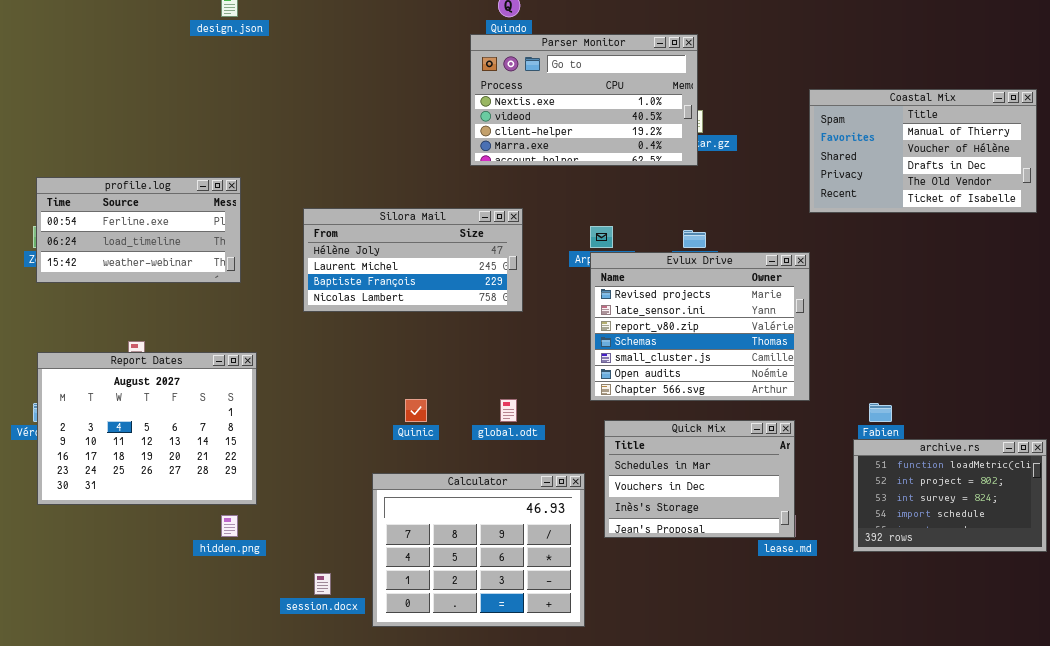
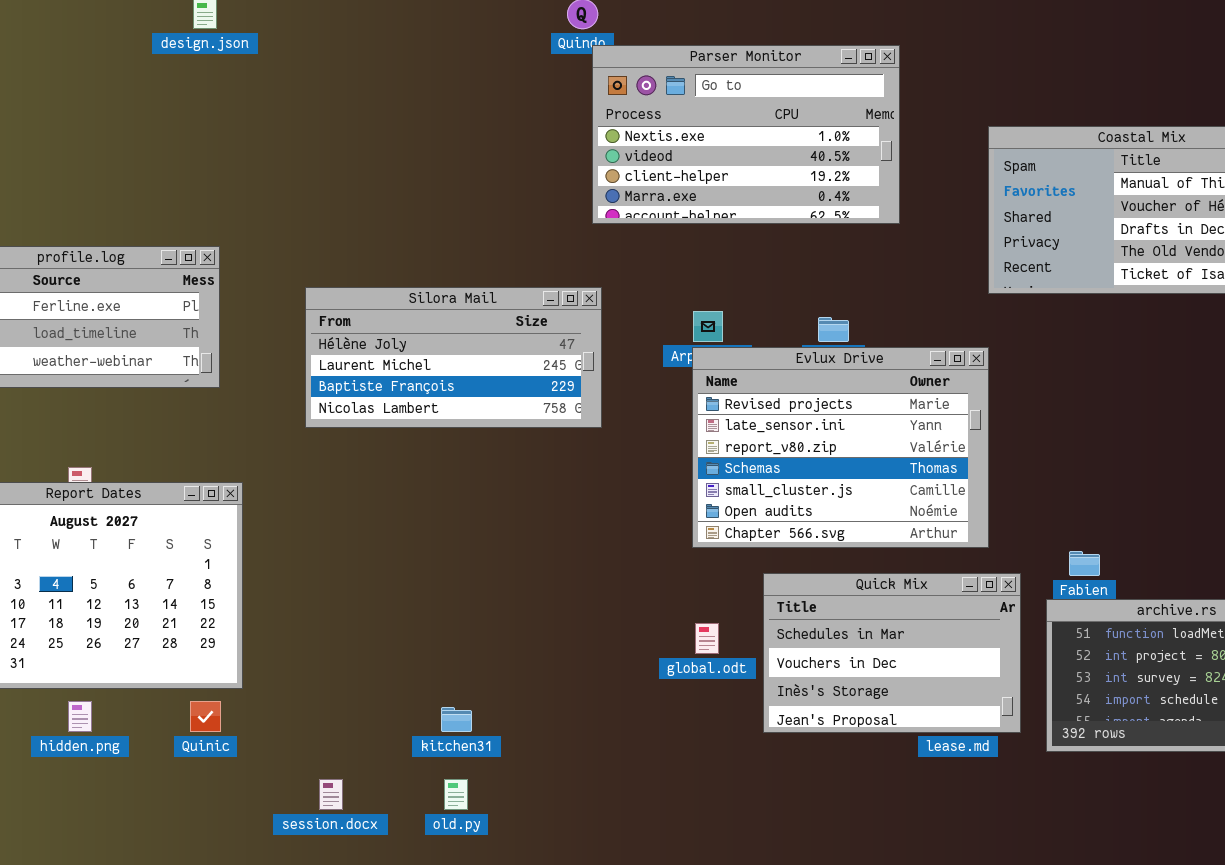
Parser Monitor: [470,34,698,166] -> [592,45,900,224], moved
Quinic: [405,399,427,422] -> [190,701,221,732], moved
global.odt: [500,399,517,422] -> [695,623,719,654], moved
Quick Mix: [604,420,795,538] -> [763,573,1021,733], moved
Calculator: [372,473,585,627] -> none, closed
hidden.png: [221,515,238,537] -> [68,701,92,732], moved

